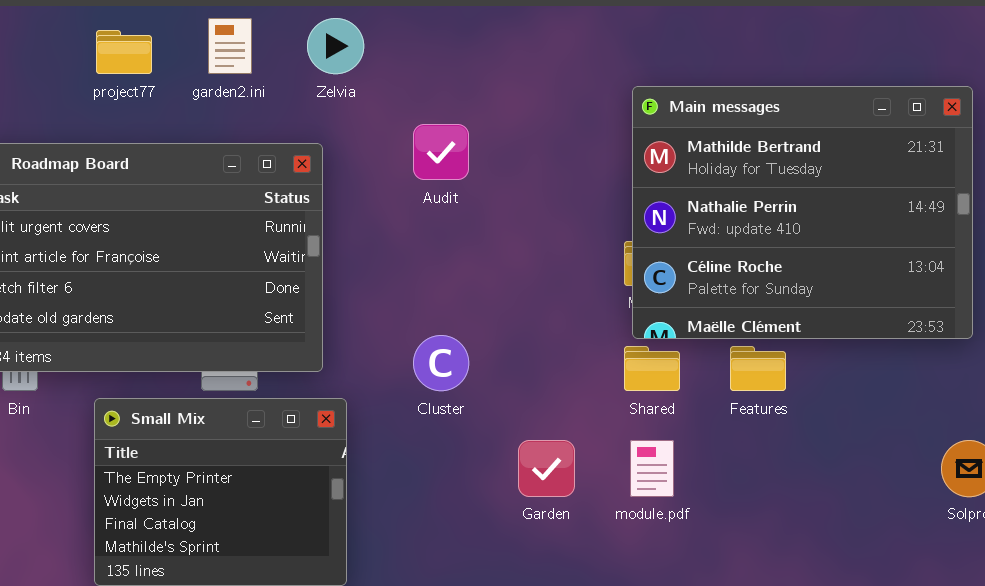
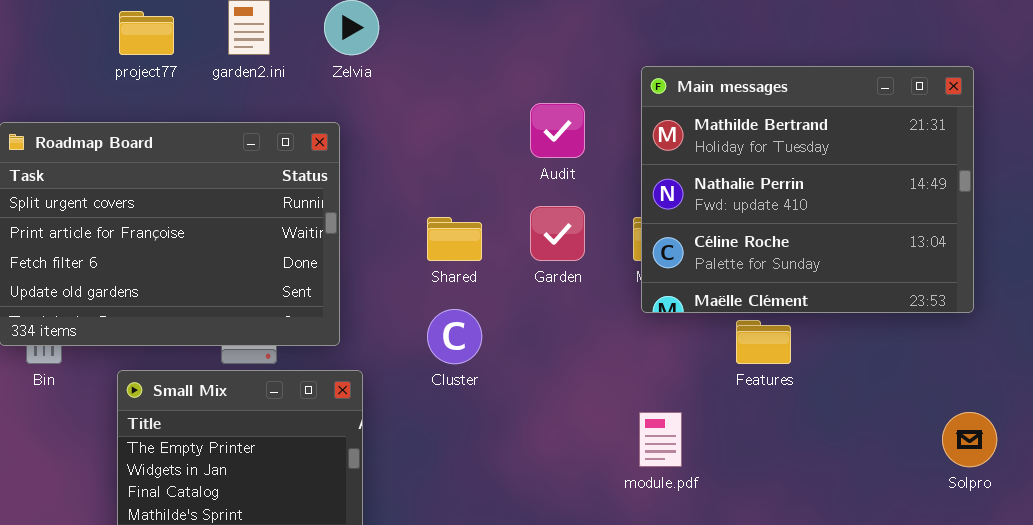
Audit: [413,124,469,180] -> [530,103,585,158], moved
Shared: [624,346,680,391] -> [427,217,482,261], moved
Garden: [518,440,575,497] -> [530,206,585,261], moved

